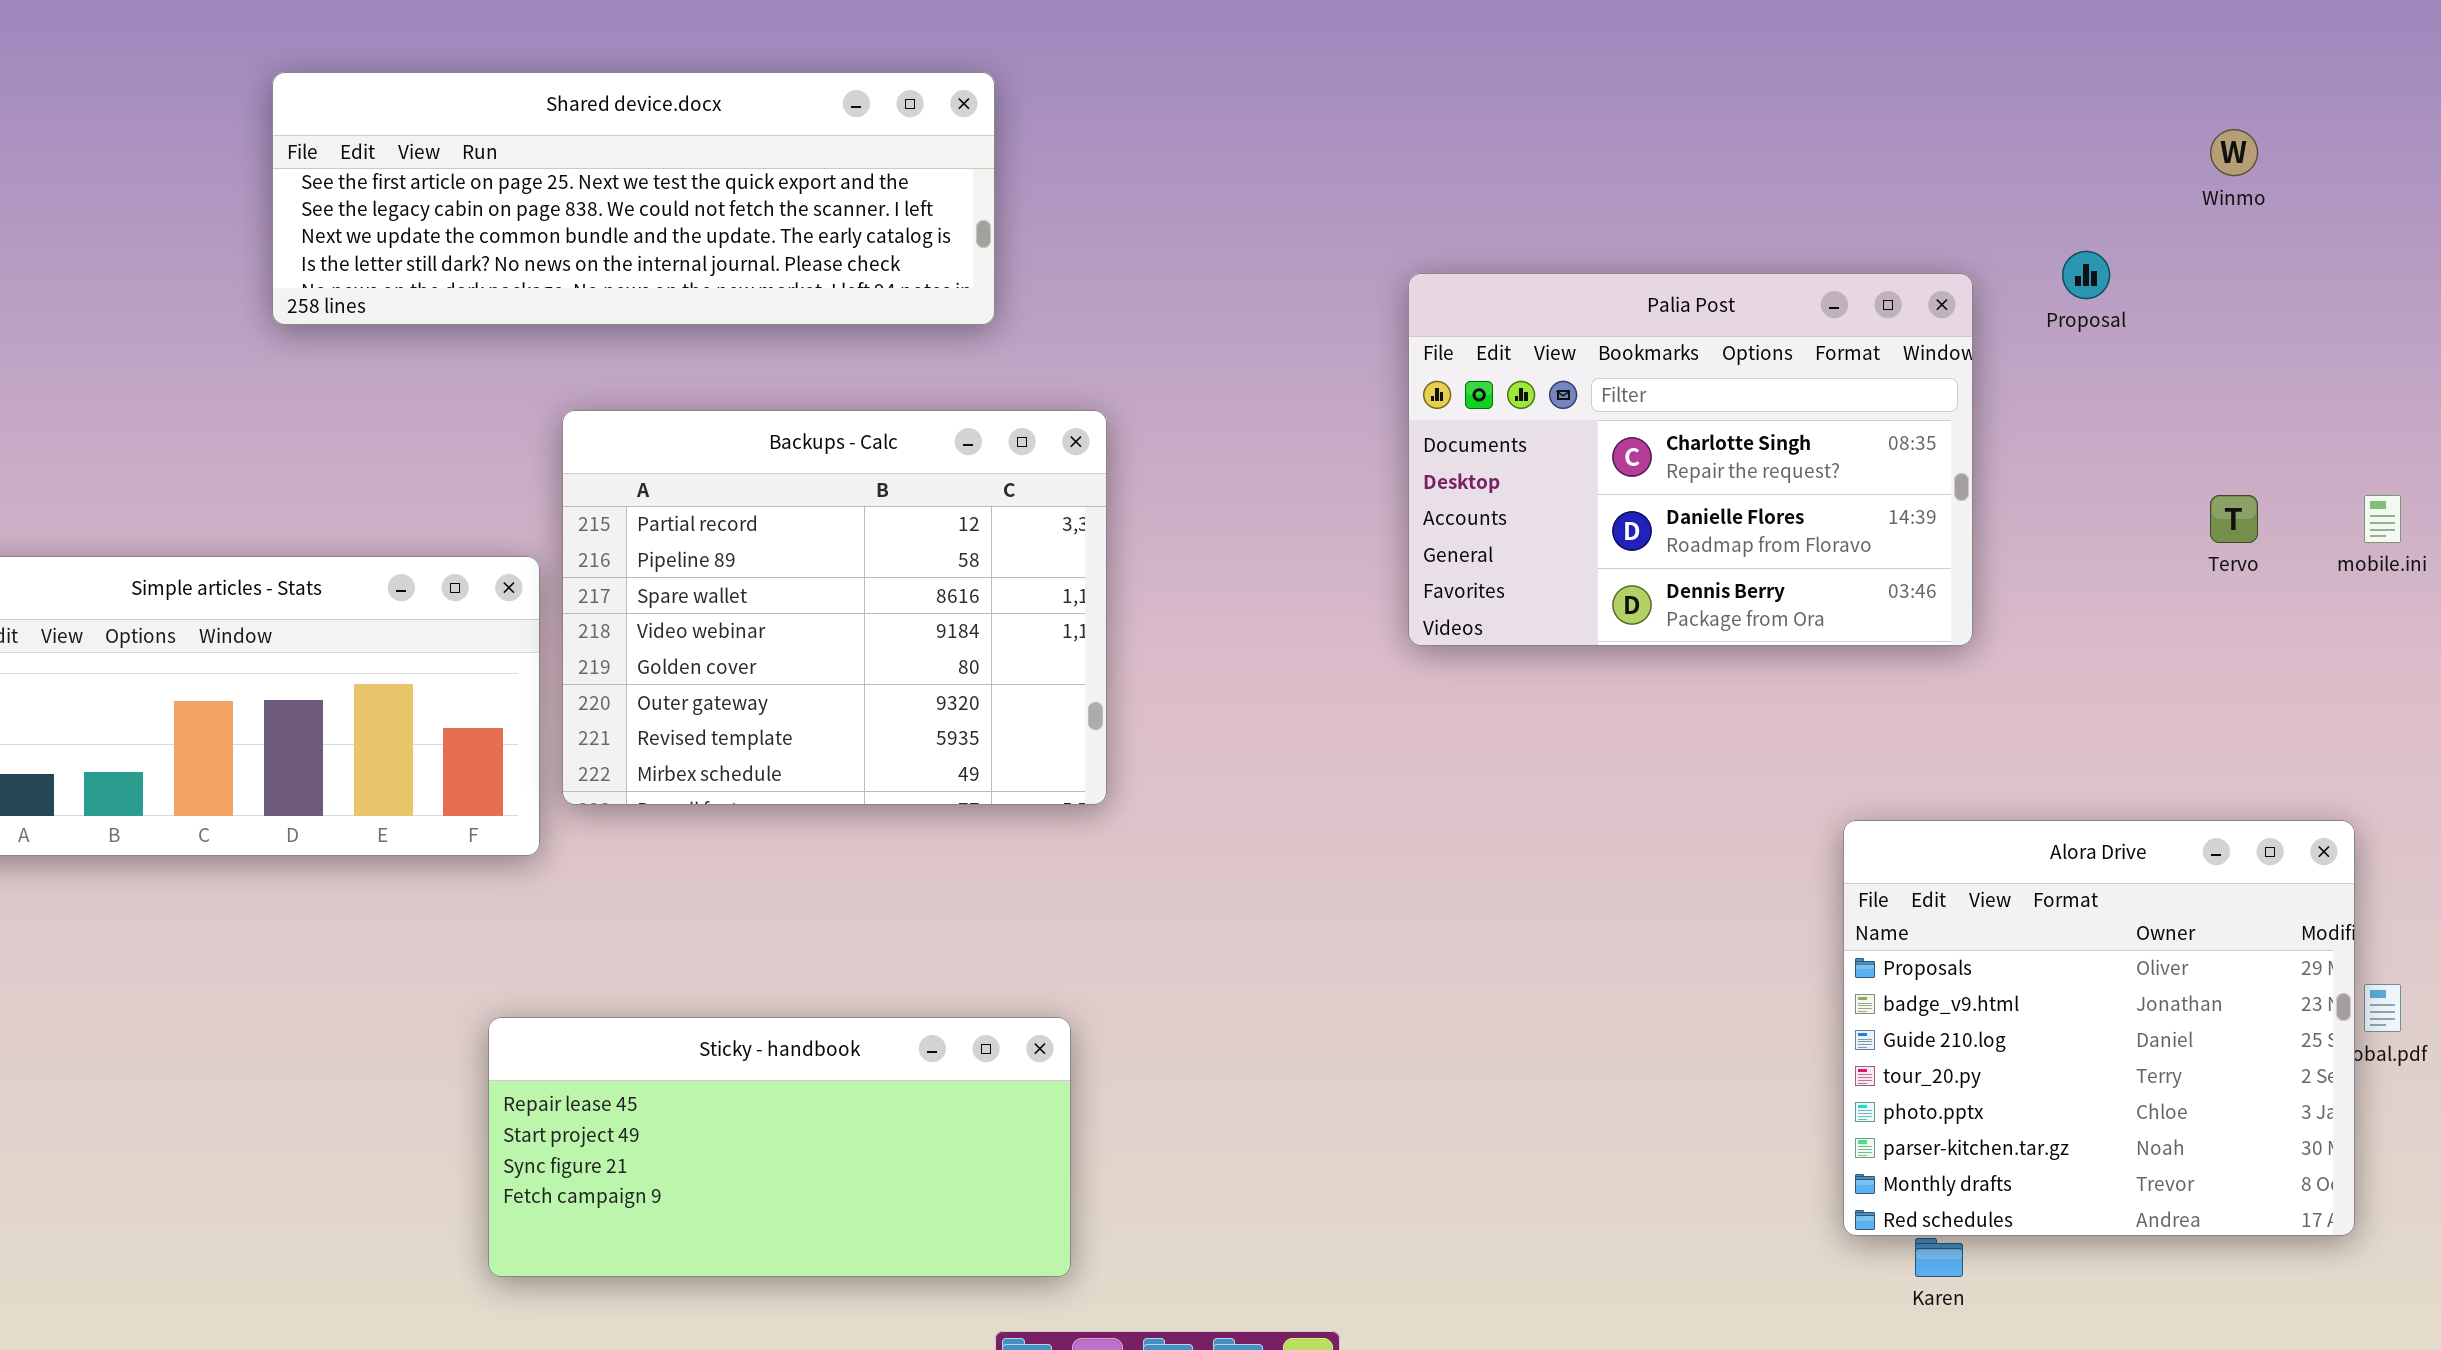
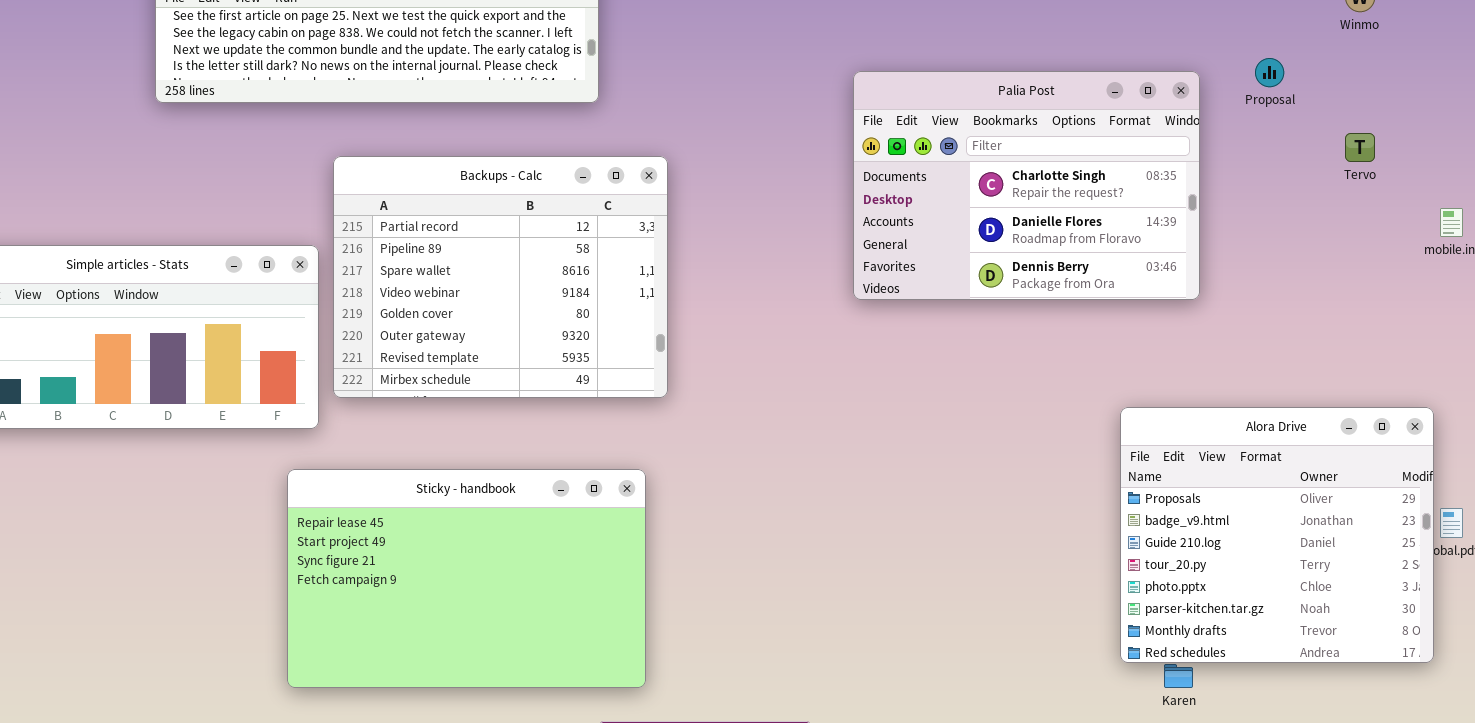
Tervo: [2210,495,2258,543] -> [1345,133,1375,162], moved
Sticky - handbook: [488,1017,1071,1277] -> [287,469,646,688], resized

